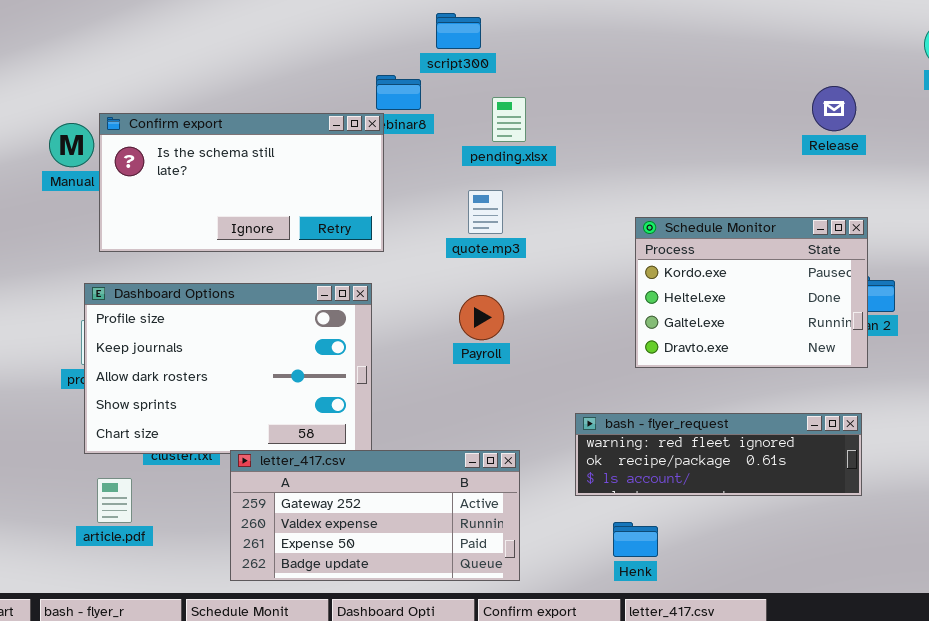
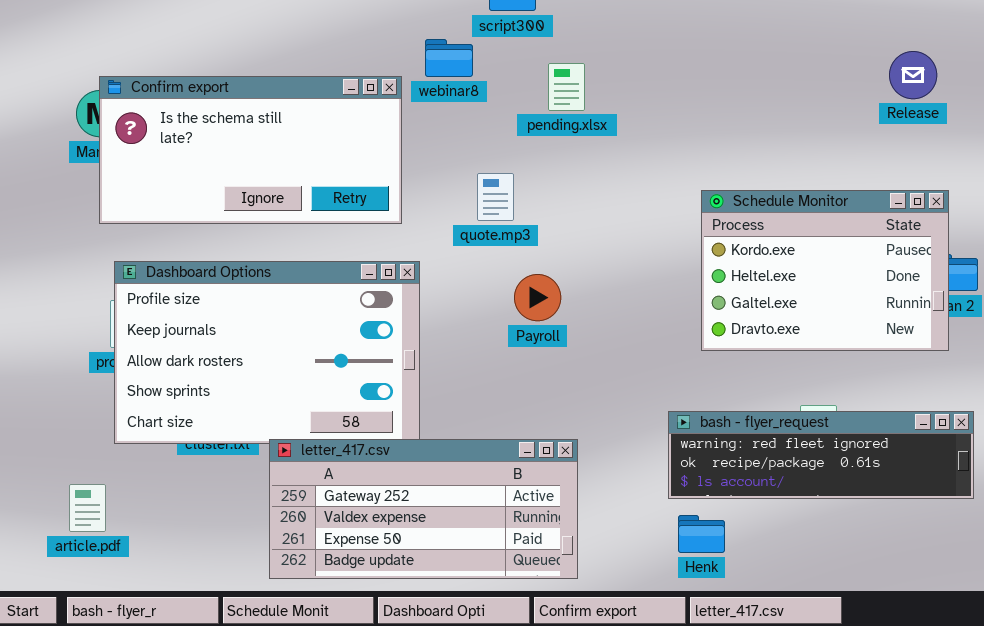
Confirm export: [99,113,384,252] -> [99,76,402,224], moved
quote.mp3: [468,190,503,234] -> [477,173,514,221], moved
bash - flyer_request: [575,413,862,496] -> [668,411,974,499], moved
article.pdf: [97,478,132,523] -> [69,484,106,532], moved

